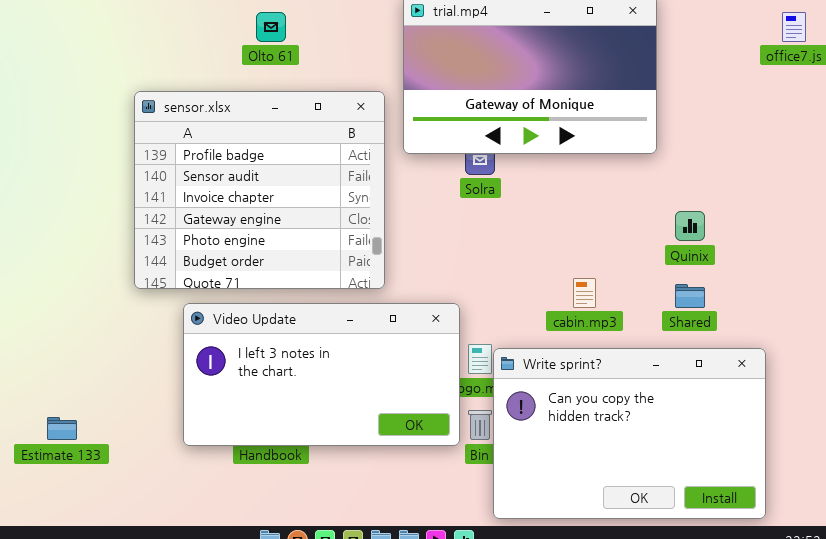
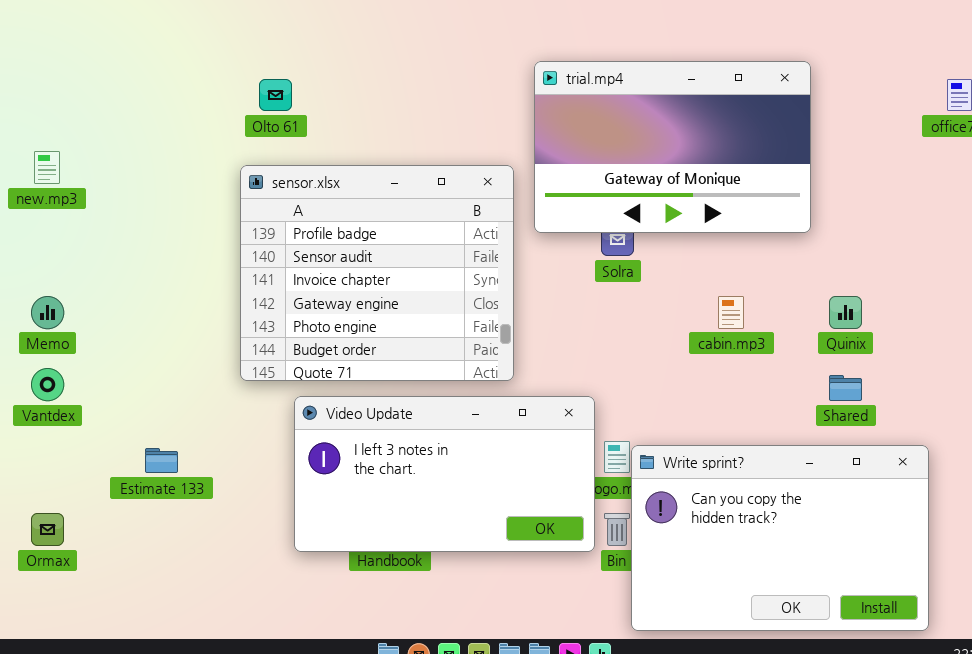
Olto 61: [256,12,286,42] -> [259,79,292,111], moved
cabin.mp3: [573,278,596,308] -> [718,296,744,329], moved
Estimate 133: [47,417,77,440] -> [145,448,178,473], moved

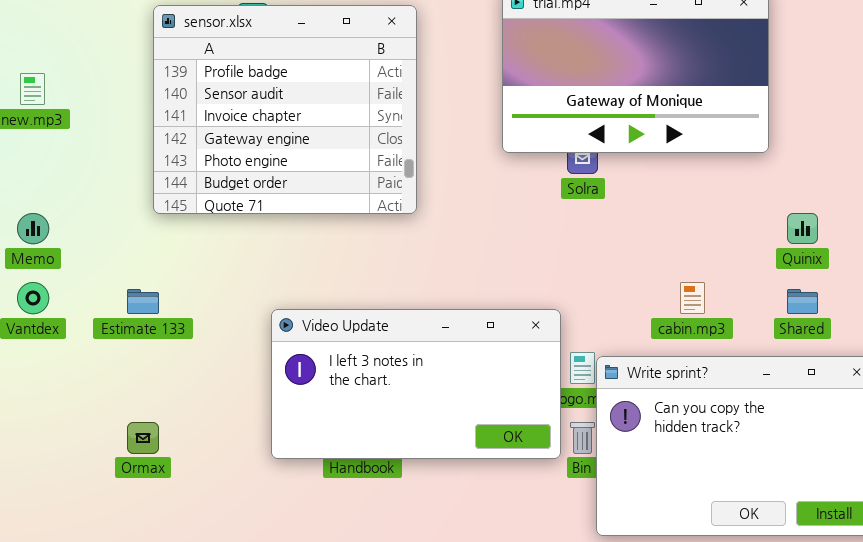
sensor.xlsx: [240,165,514,381] -> [153,5,417,214], moved
cabin.mp3: [718,296,744,329] -> [680,282,705,314], moved
Estimate 133: [145,448,178,473] -> [127,289,159,314], moved
Ormax: [31,513,64,546] -> [127,422,159,454], moved

